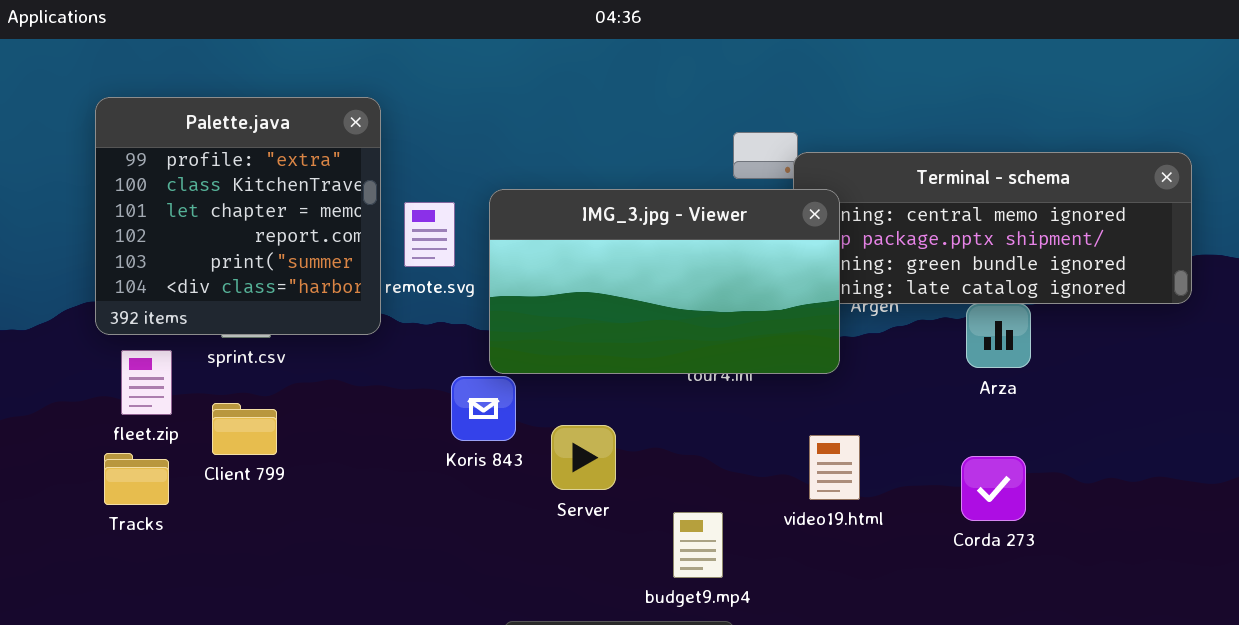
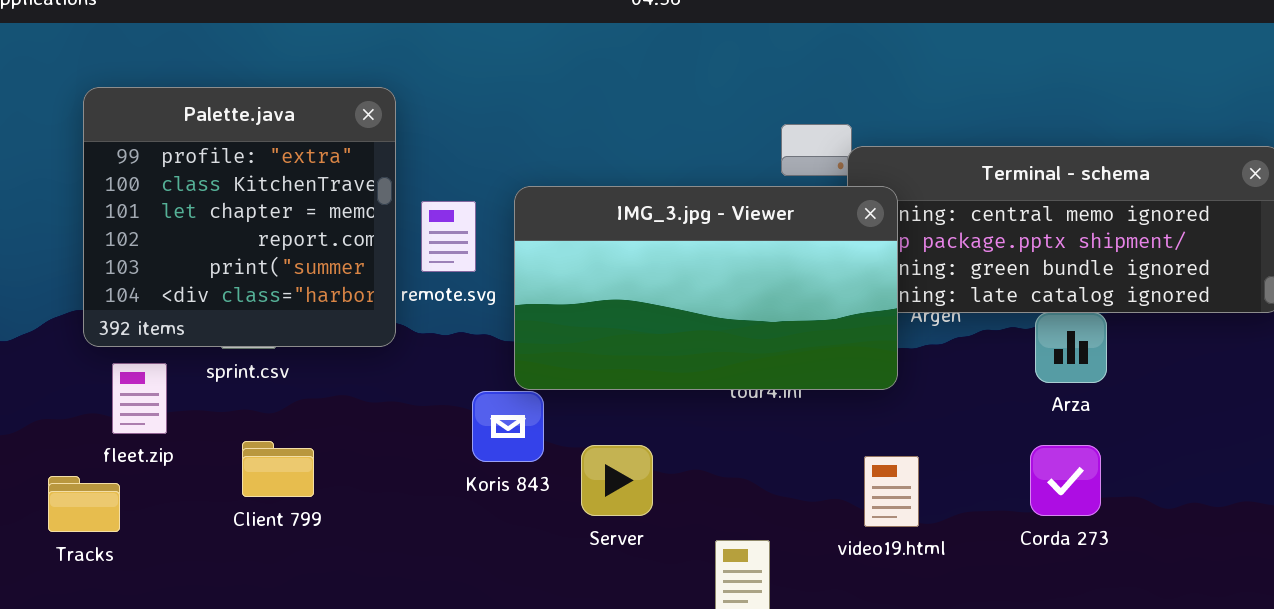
Client 799: [212,403,277,455] -> [242,441,314,497], moved
Tracks: [104,453,169,505] -> [48,476,120,532], moved
Corda 273: [961,456,1026,521] -> [1030,445,1101,516], moved

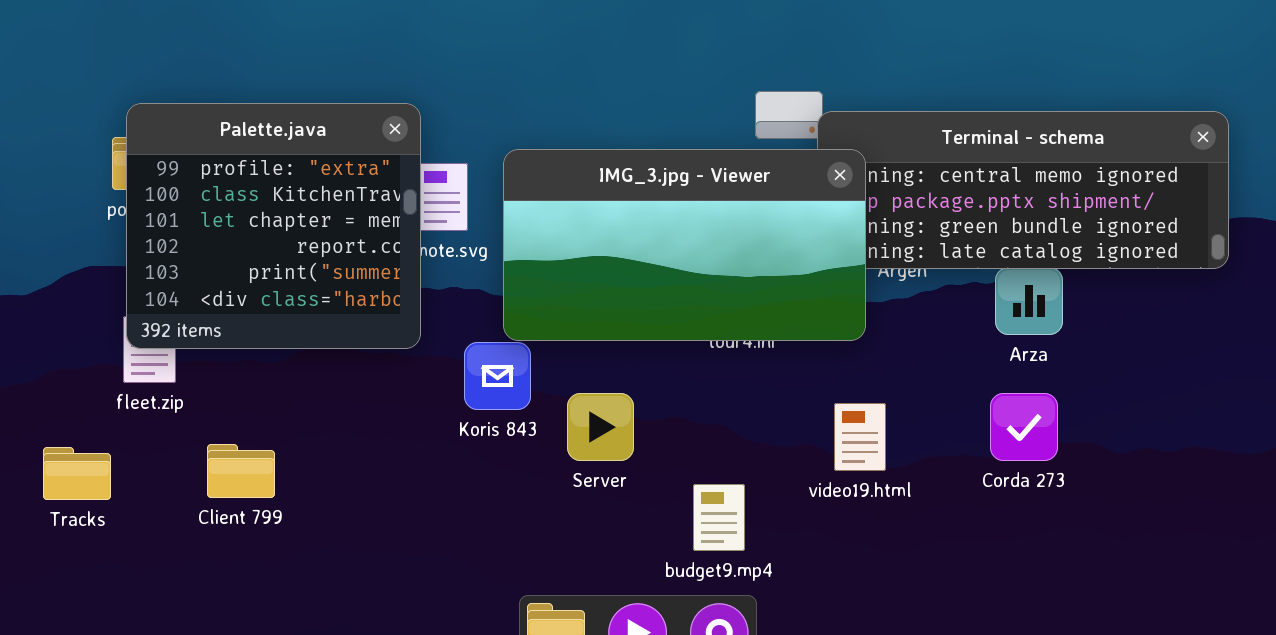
Palette.java: [83,87,396,347] -> [126,103,421,349], moved
Client 799: [242,441,314,497] -> [207,444,275,498], moved
Tracks: [48,476,120,532] -> [43,447,111,500], moved

